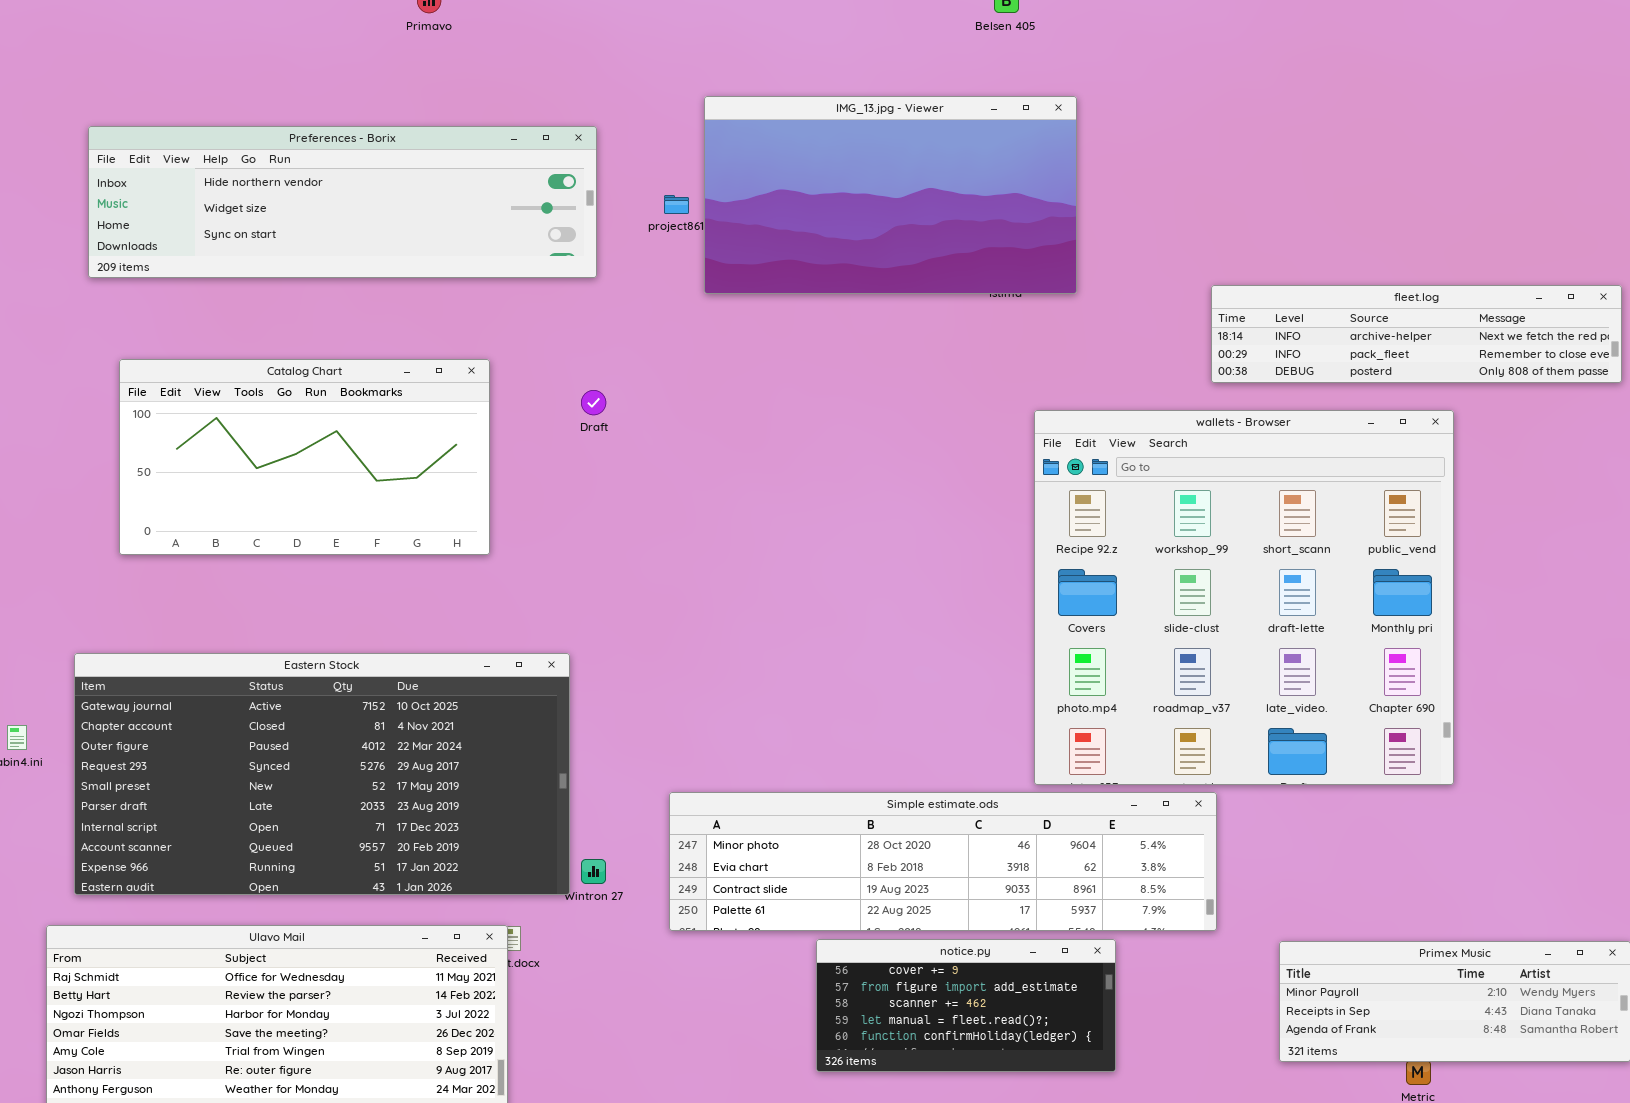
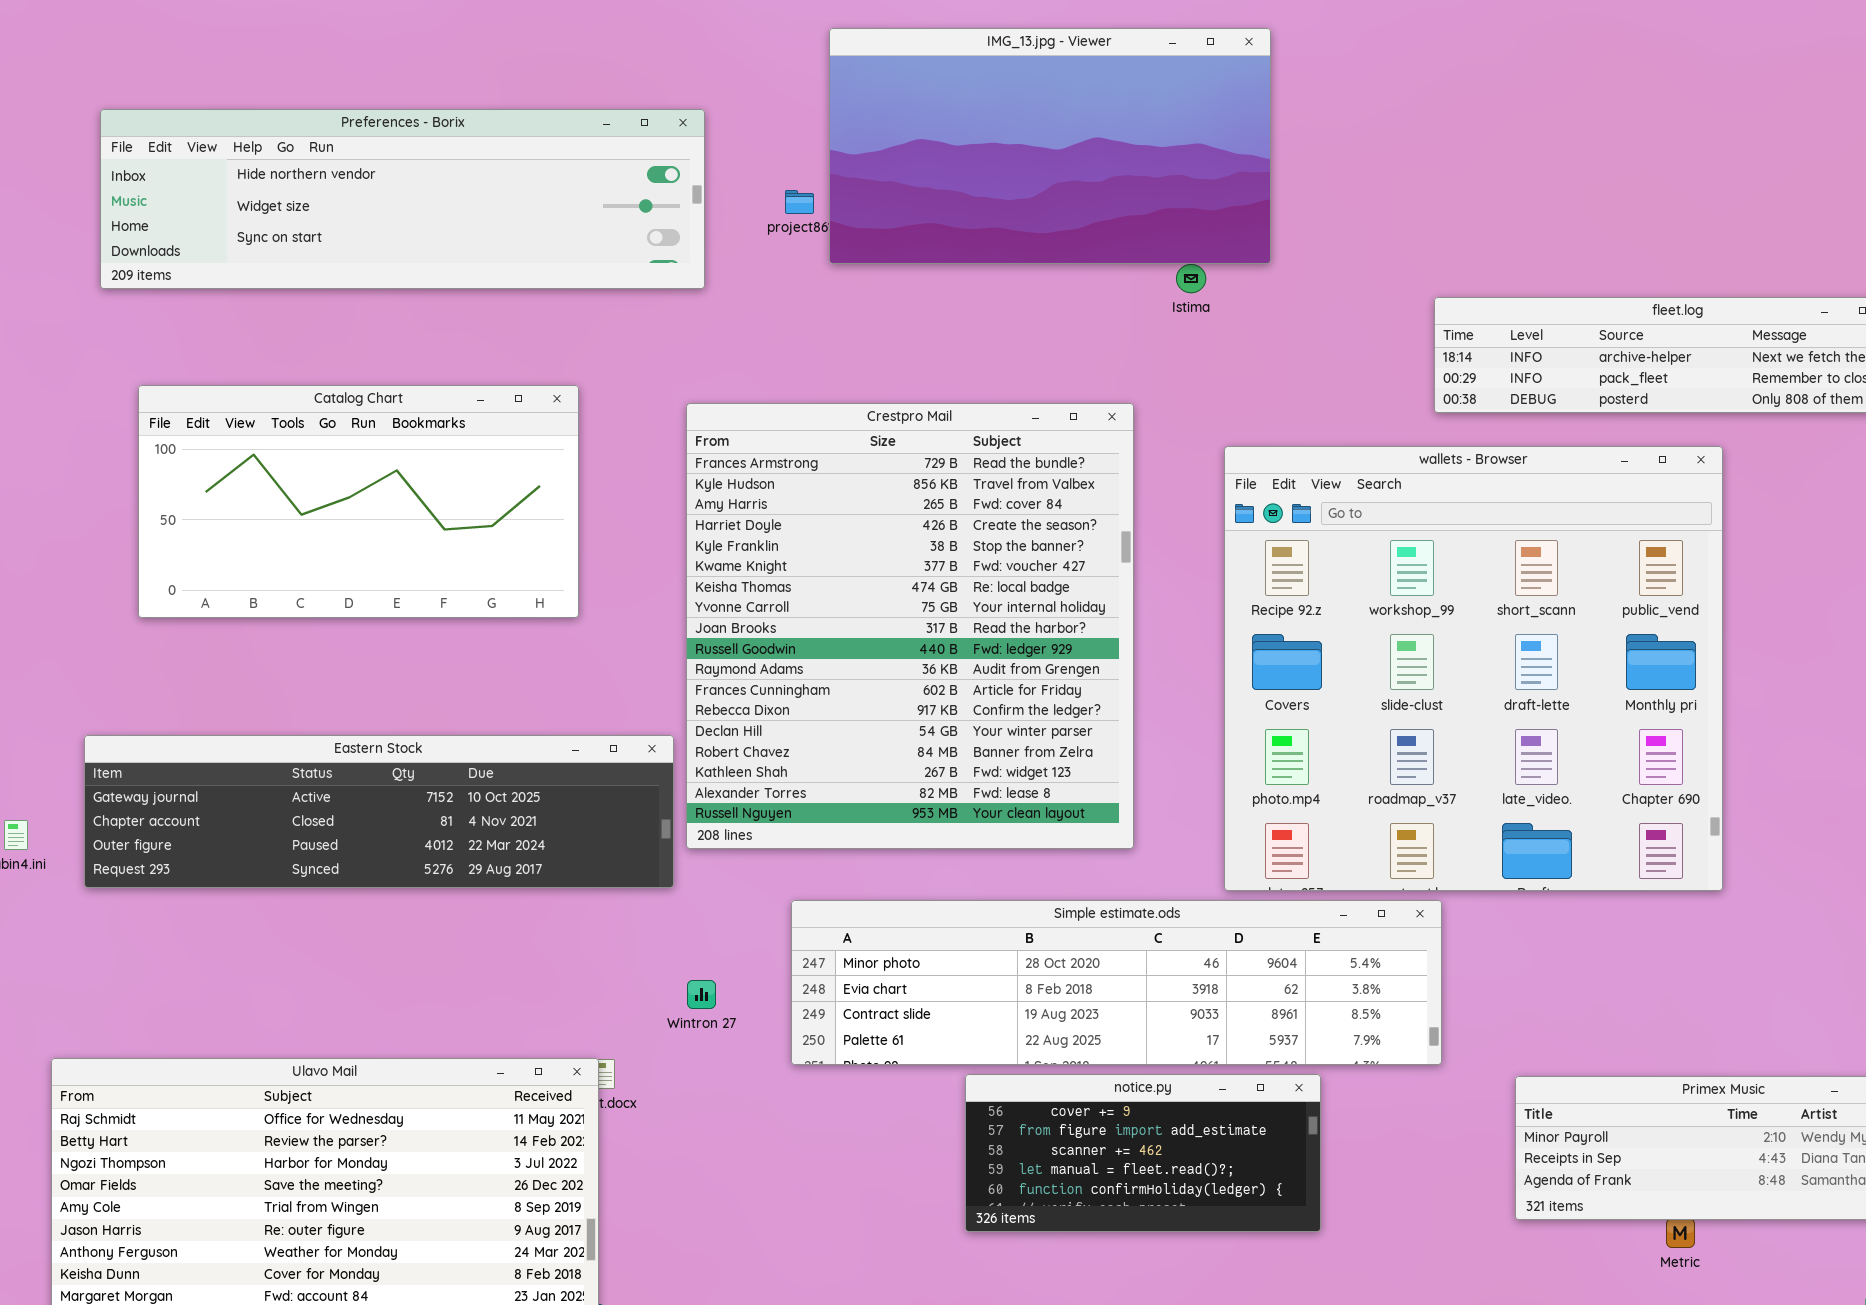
IMG_13.jpg - Viewer: [704,96,1077,294] -> [829,28,1271,264], moved
Crestpro Mail: none -> [686,403,1134,849], opened
Eastern Stock: [74,653,570,895] -> [84,735,674,888], resized

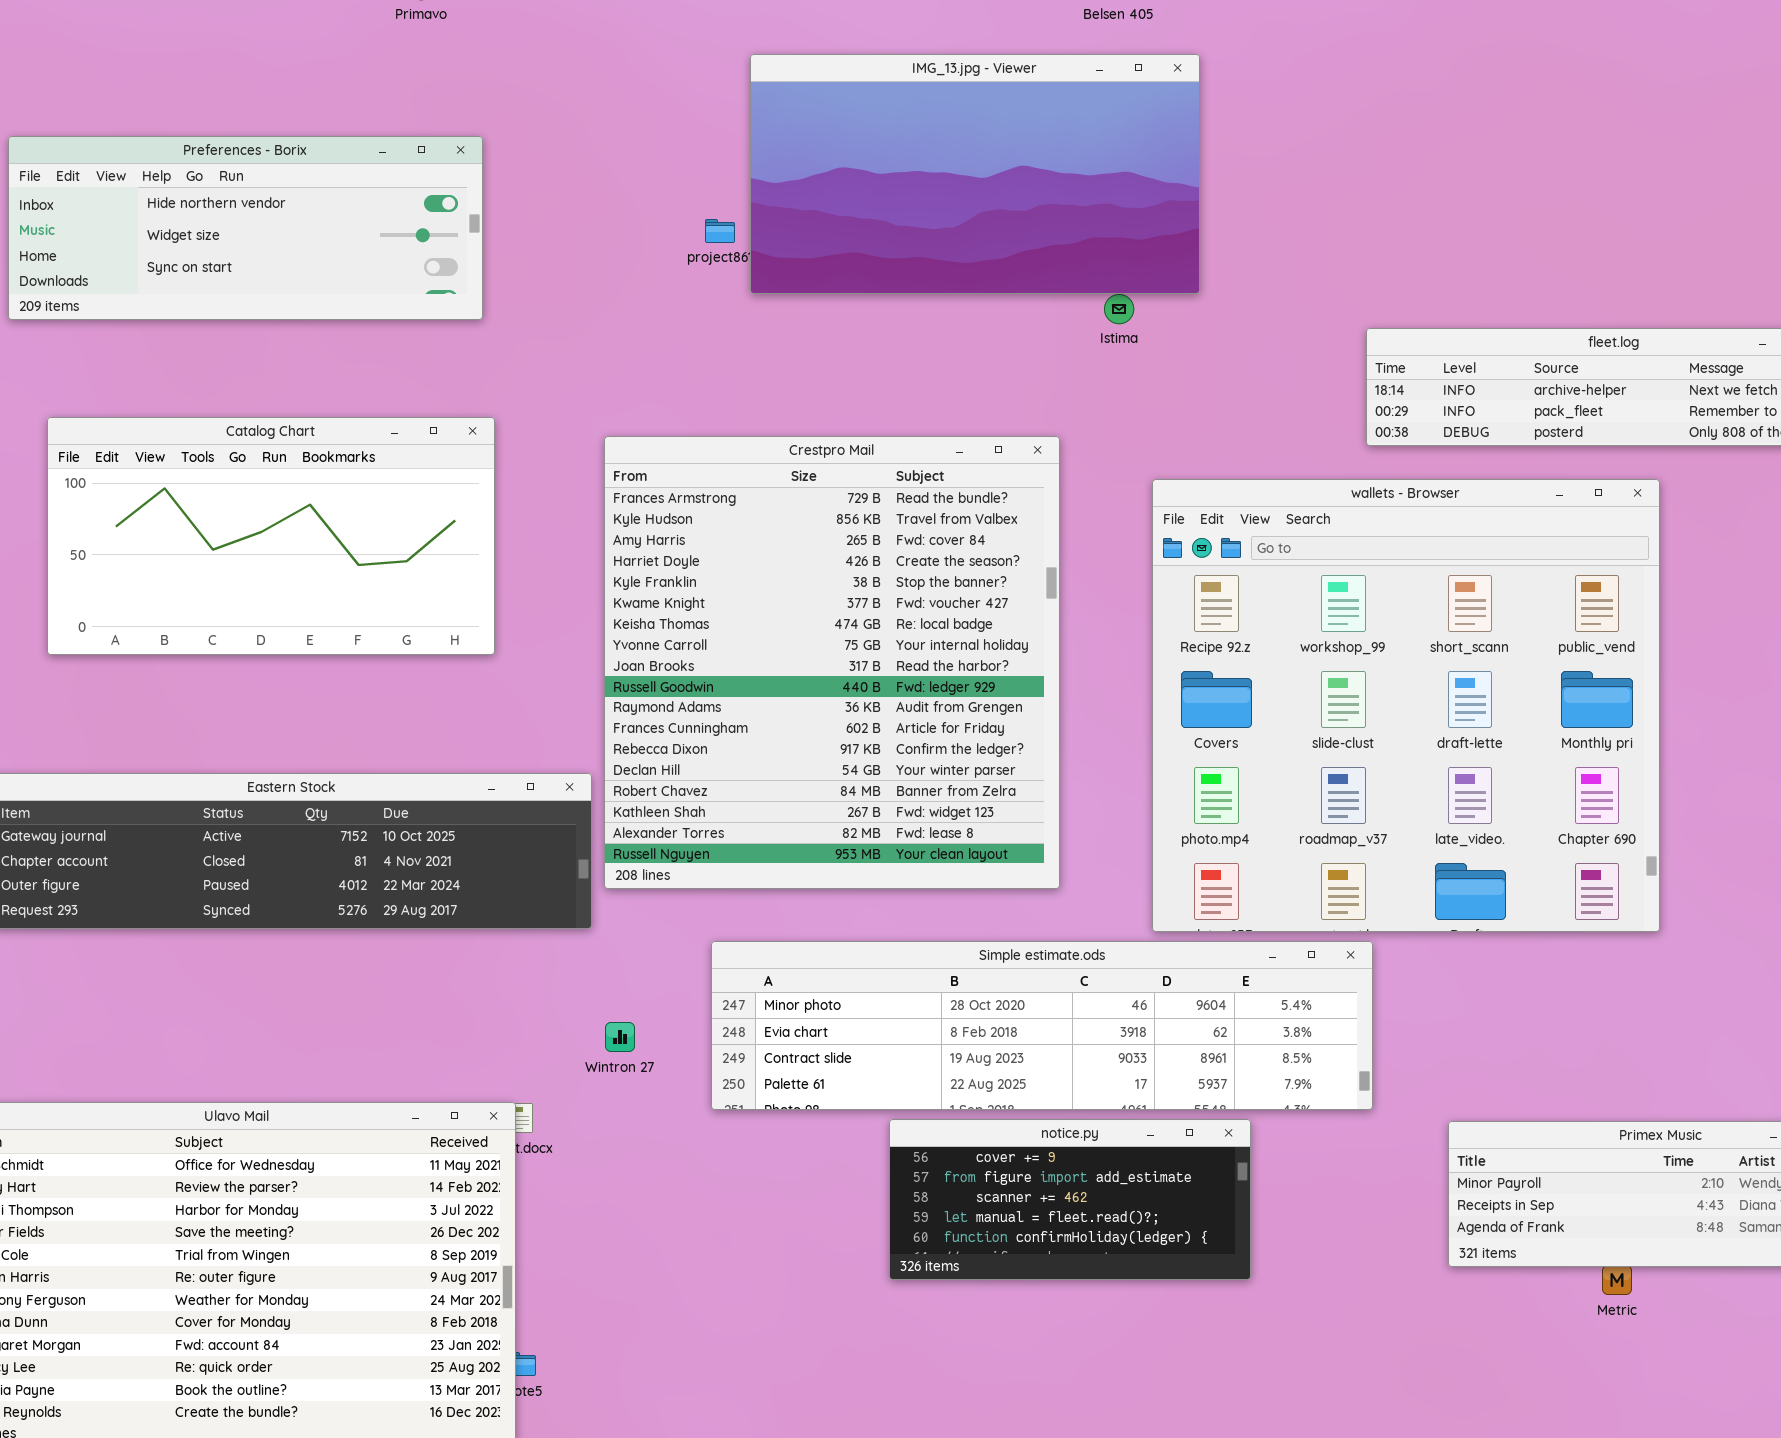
Preferences - Borix: [100,109,705,289] -> [8,136,483,320], resized

